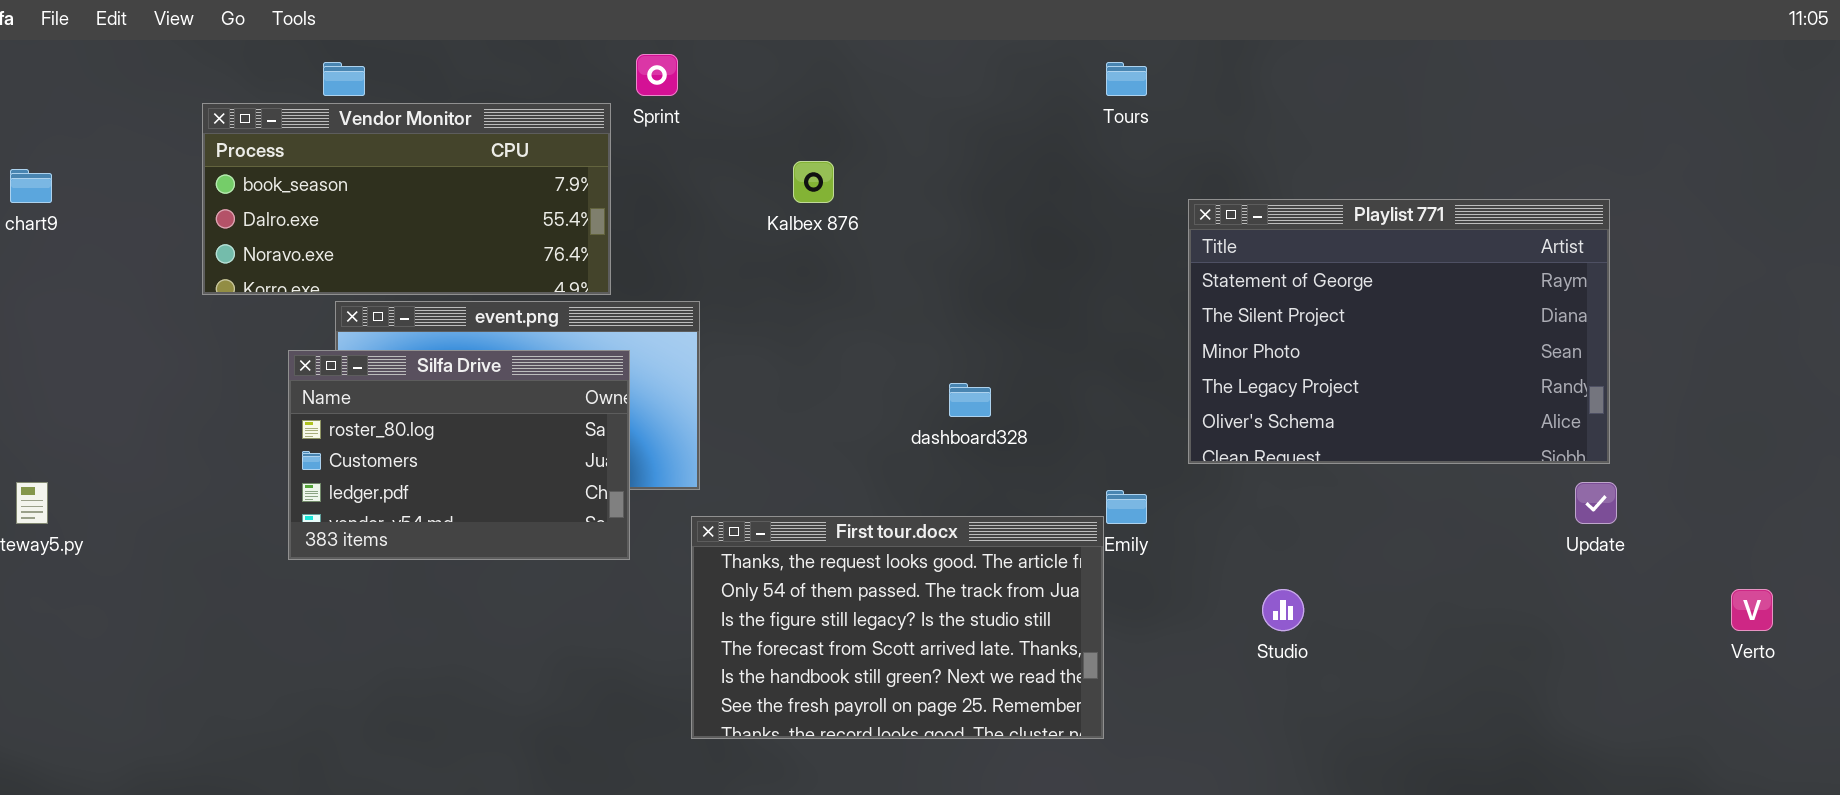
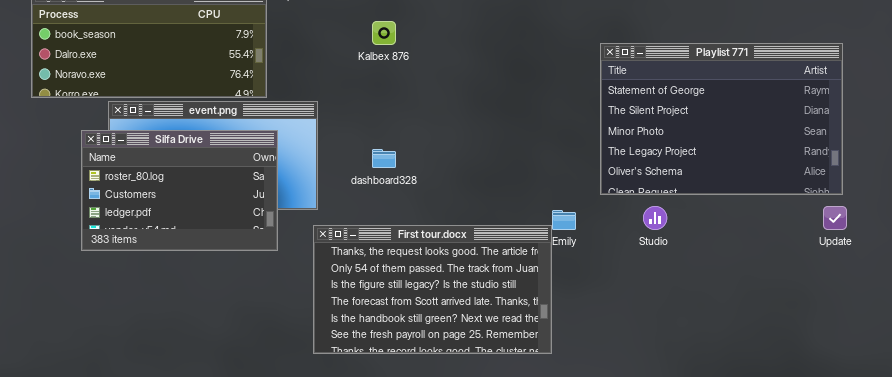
dashboard328: [949,383,991,417] -> [372,149,396,168], moved
Studio: [1262,589,1304,631] -> [643,206,667,230], moved

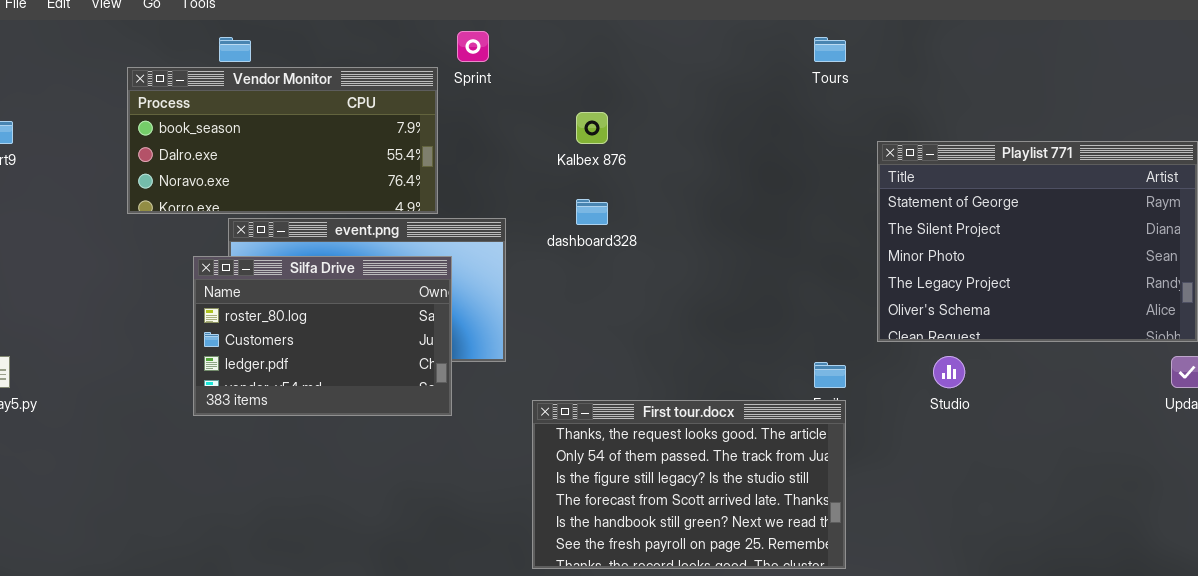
dashboard328: [372,149,396,168] -> [576,199,608,225], moved
First tour.docx: [313,225,552,354] -> [532,400,846,569], moved

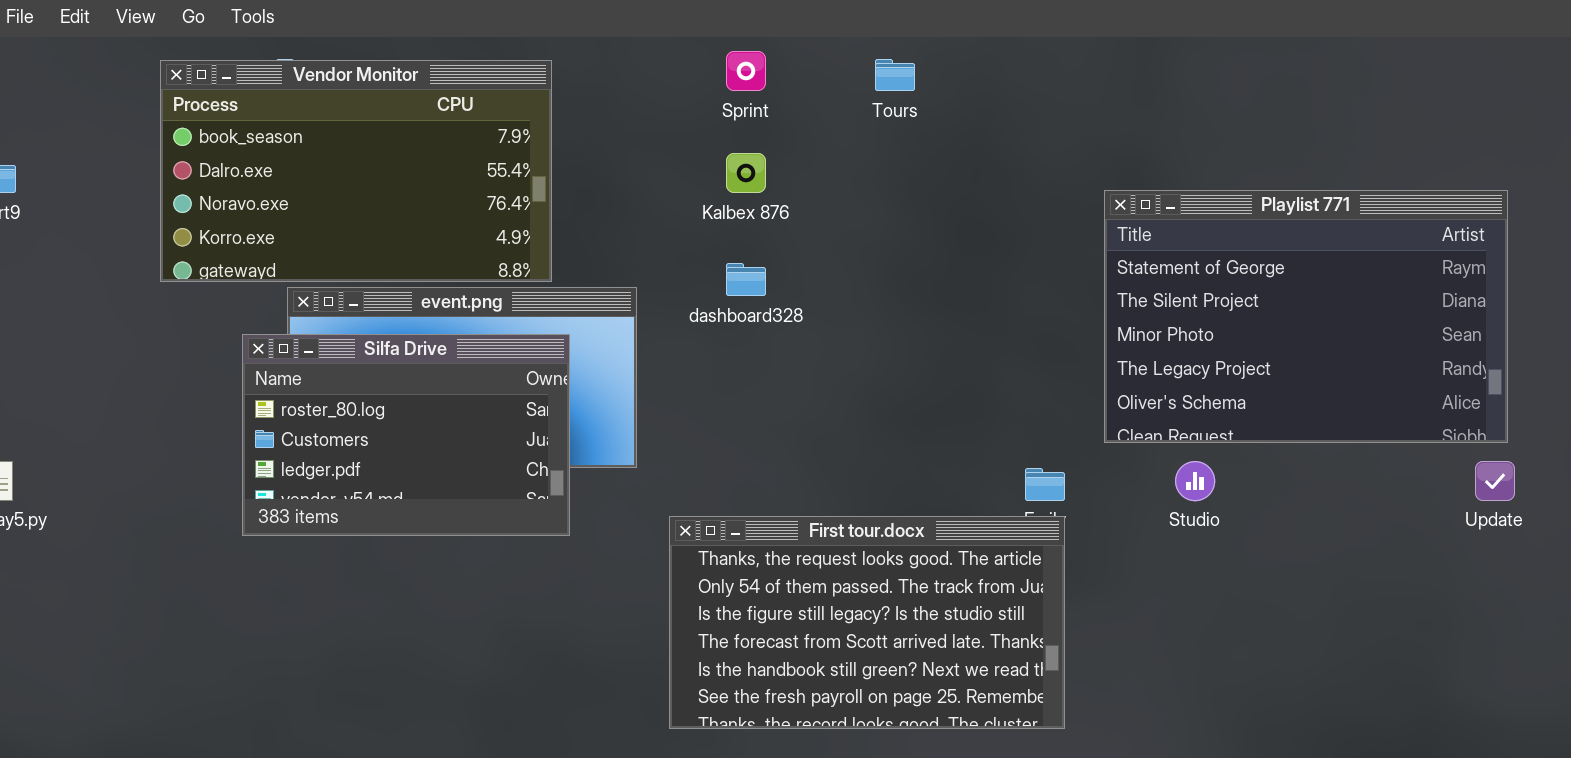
Sprint: [457,31,489,62] -> [726,51,766,91], moved
Tours: [814,37,846,62] -> [875,59,915,91], moved
Vendor Monitor: [127,67,438,214] -> [160,60,552,282], resized

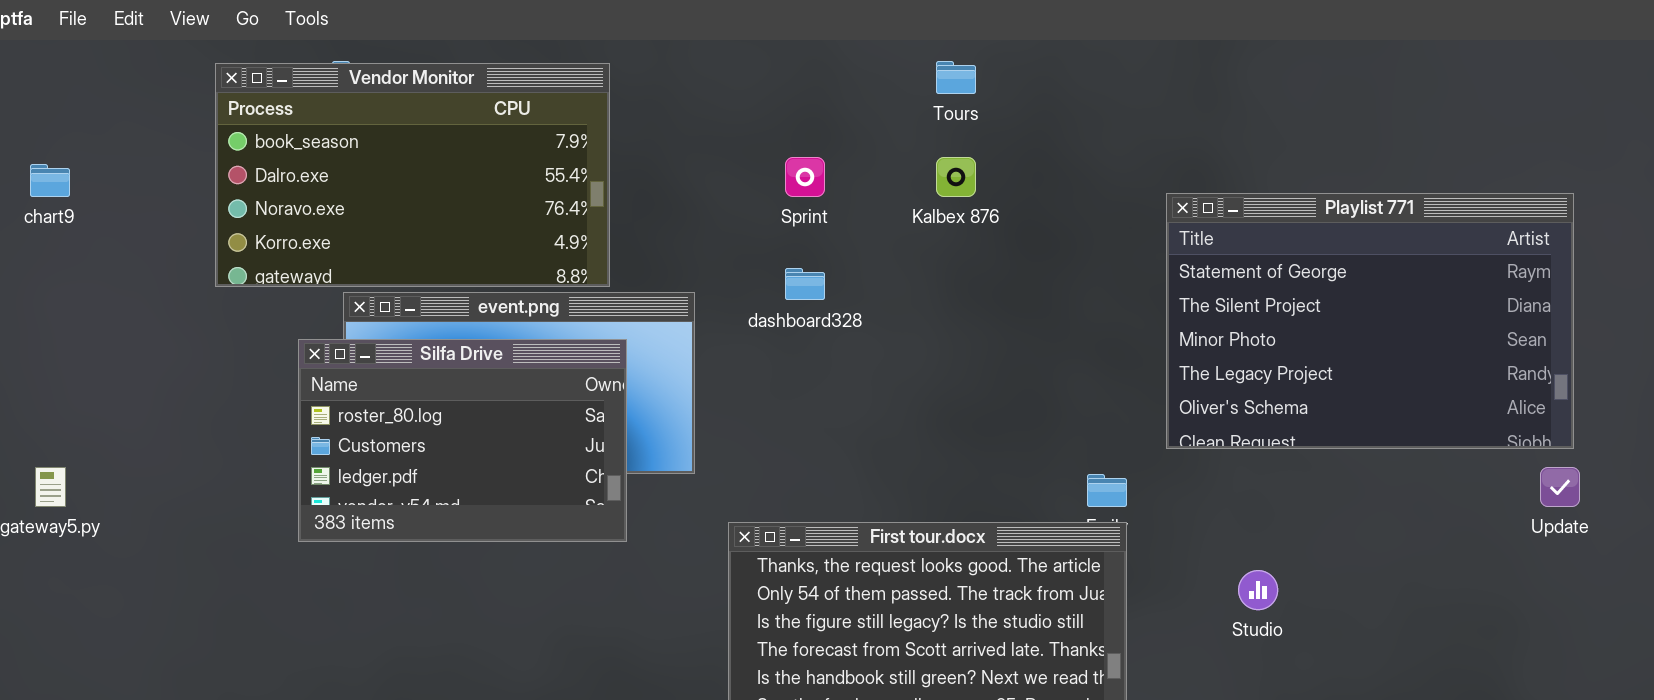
Sprint: [726,51,766,91] -> [785,157,825,197], moved
Kalbex 876: [726,153,766,193] -> [936,157,976,197], moved
Studio: [1175,461,1215,501] -> [1238,570,1278,610], moved

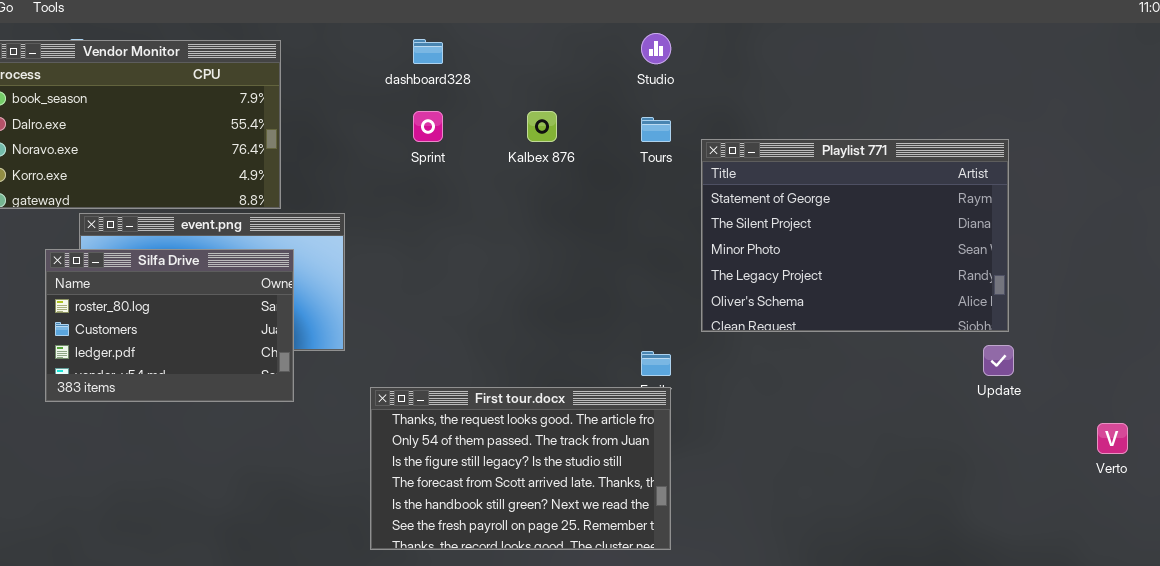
Tours: [936,61,976,94] -> [641,117,671,142], moved
dashboard328: [785,268,825,300] -> [413,39,443,64], moved
Studio: [1238,570,1278,610] -> [641,33,671,64], moved

